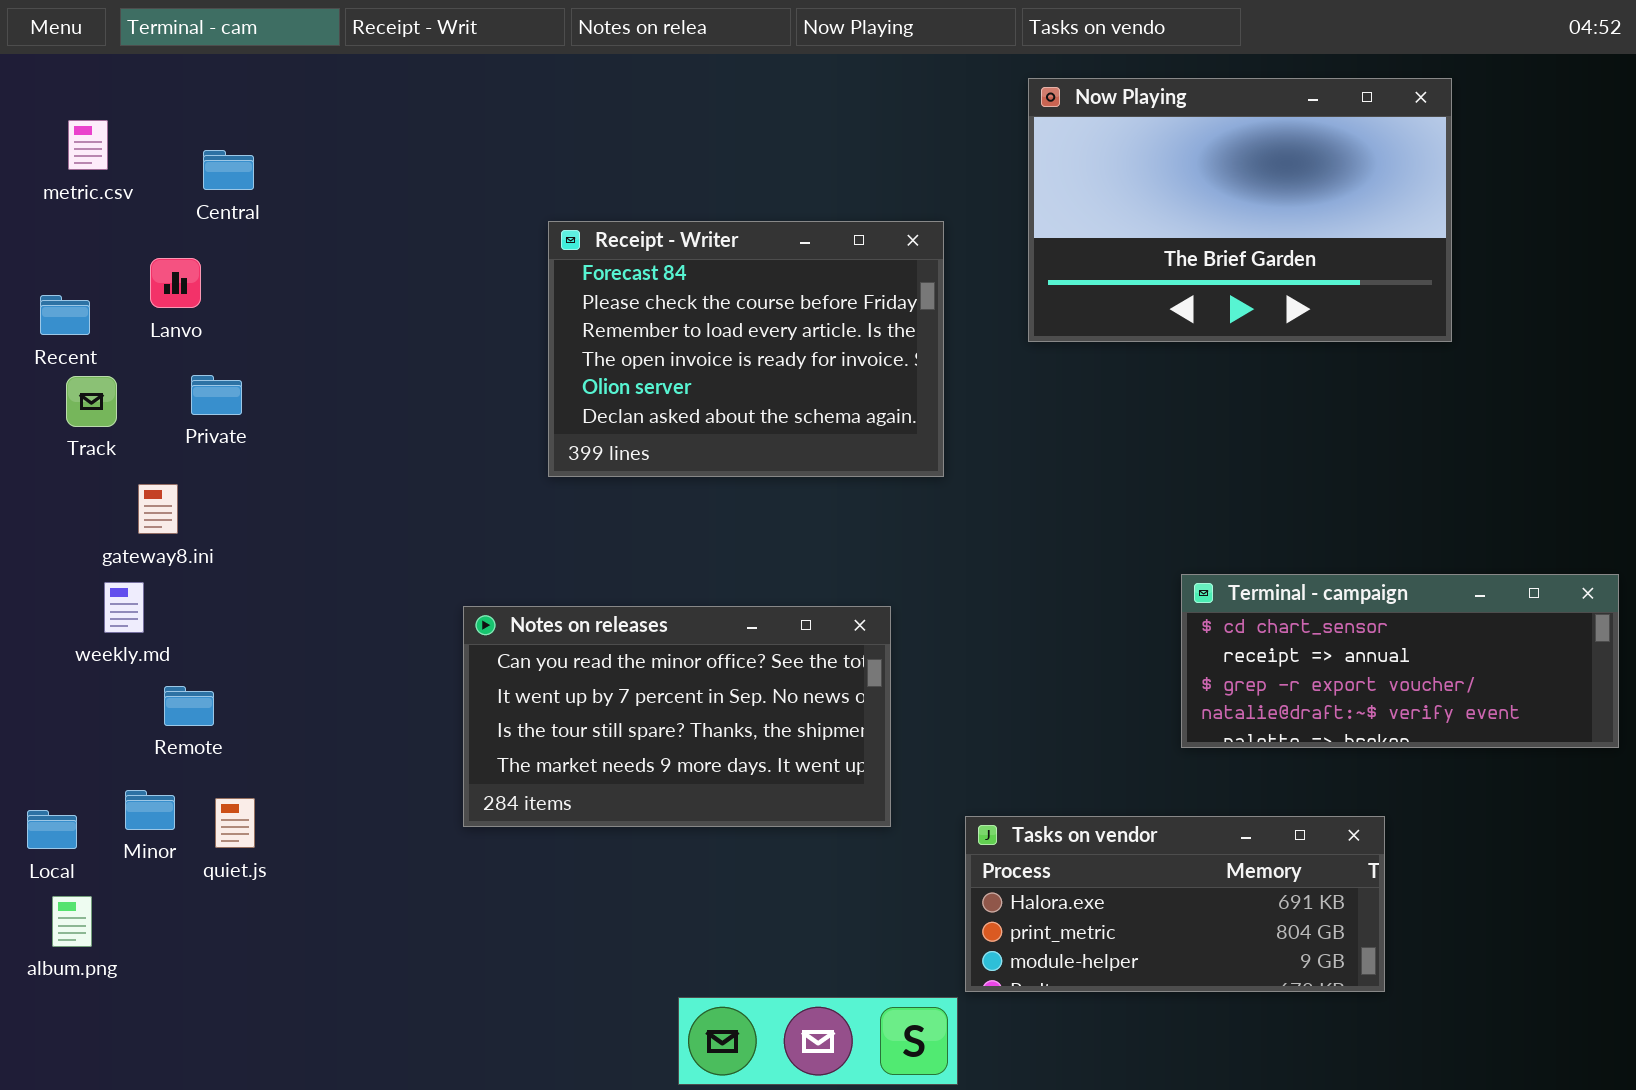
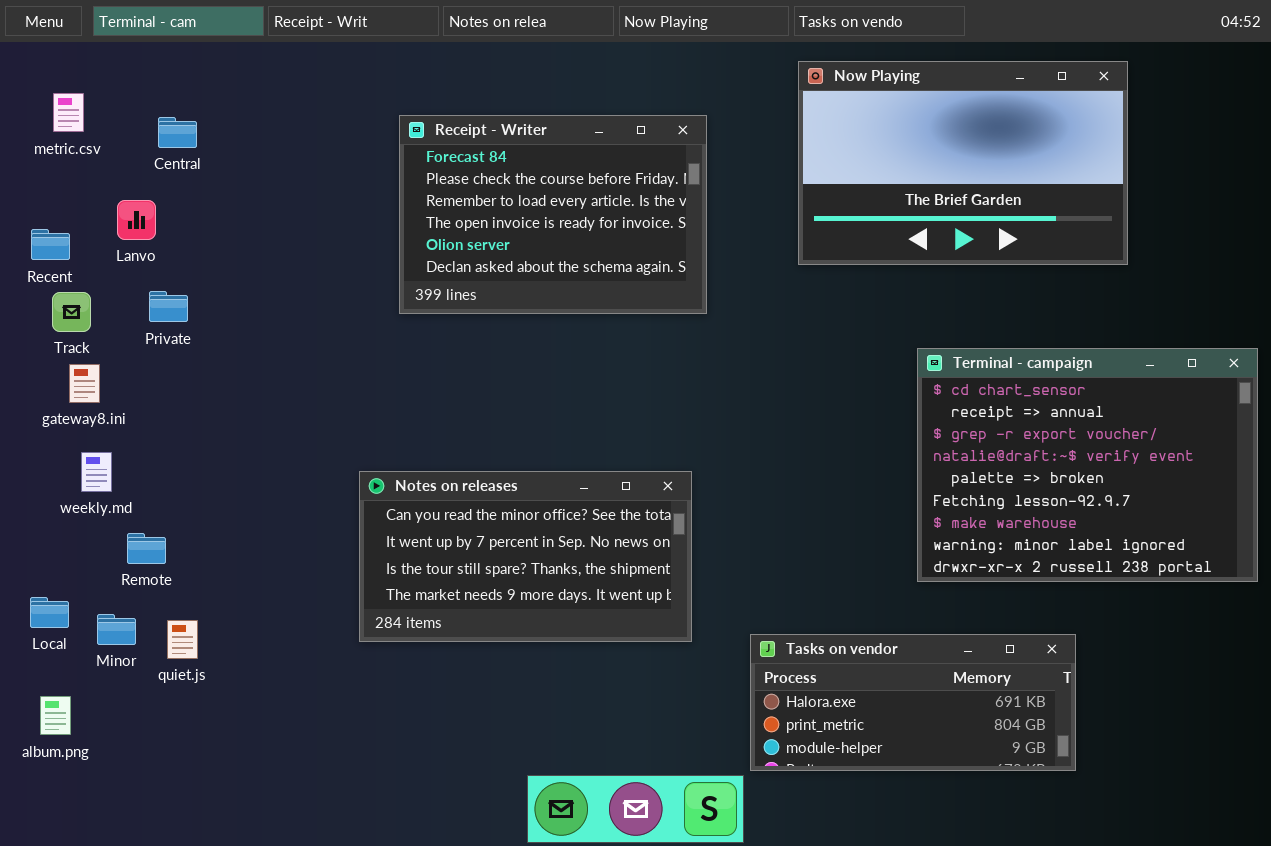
Receipt - Writer: [548,221,944,477] -> [399,115,707,314], moved
gateway8.ini: [138,484,178,534] -> [69,364,100,403], moved
Terminal - campaign: [1181,574,1619,748] -> [917,348,1258,582], resized
Local: [27,810,77,849] -> [30,597,69,628], moved

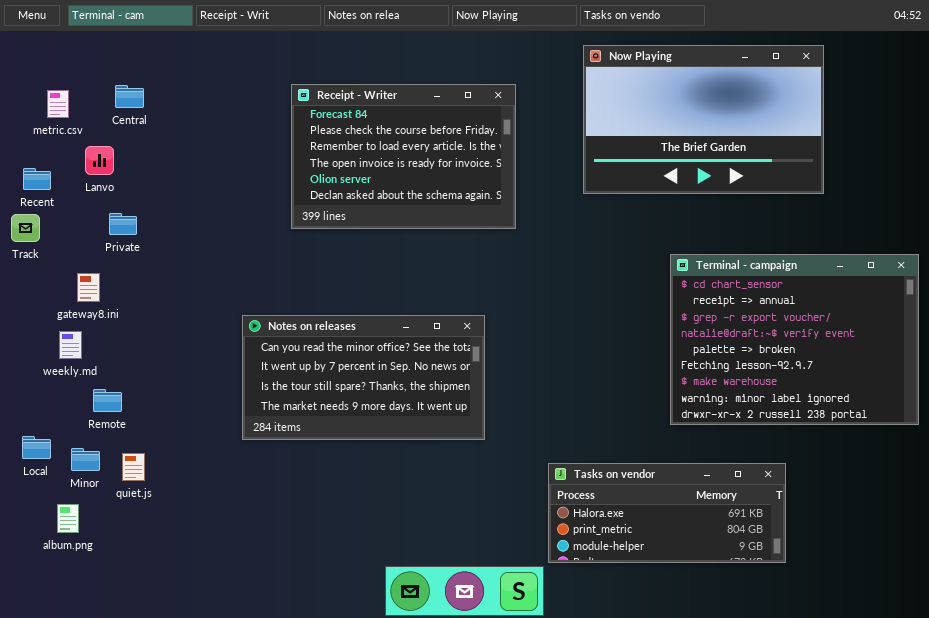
metric.csv: [53,93,84,132] -> [47,90,69,118], moved
Track: [52,292,91,332] -> [11,214,40,242], moved
gateway8.ini: [69,364,100,403] -> [77,273,100,302], moved
Notes on releases: [359,471,692,642] -> [242,315,485,440], moved
album.png: [40,696,71,735] -> [57,504,79,533], moved

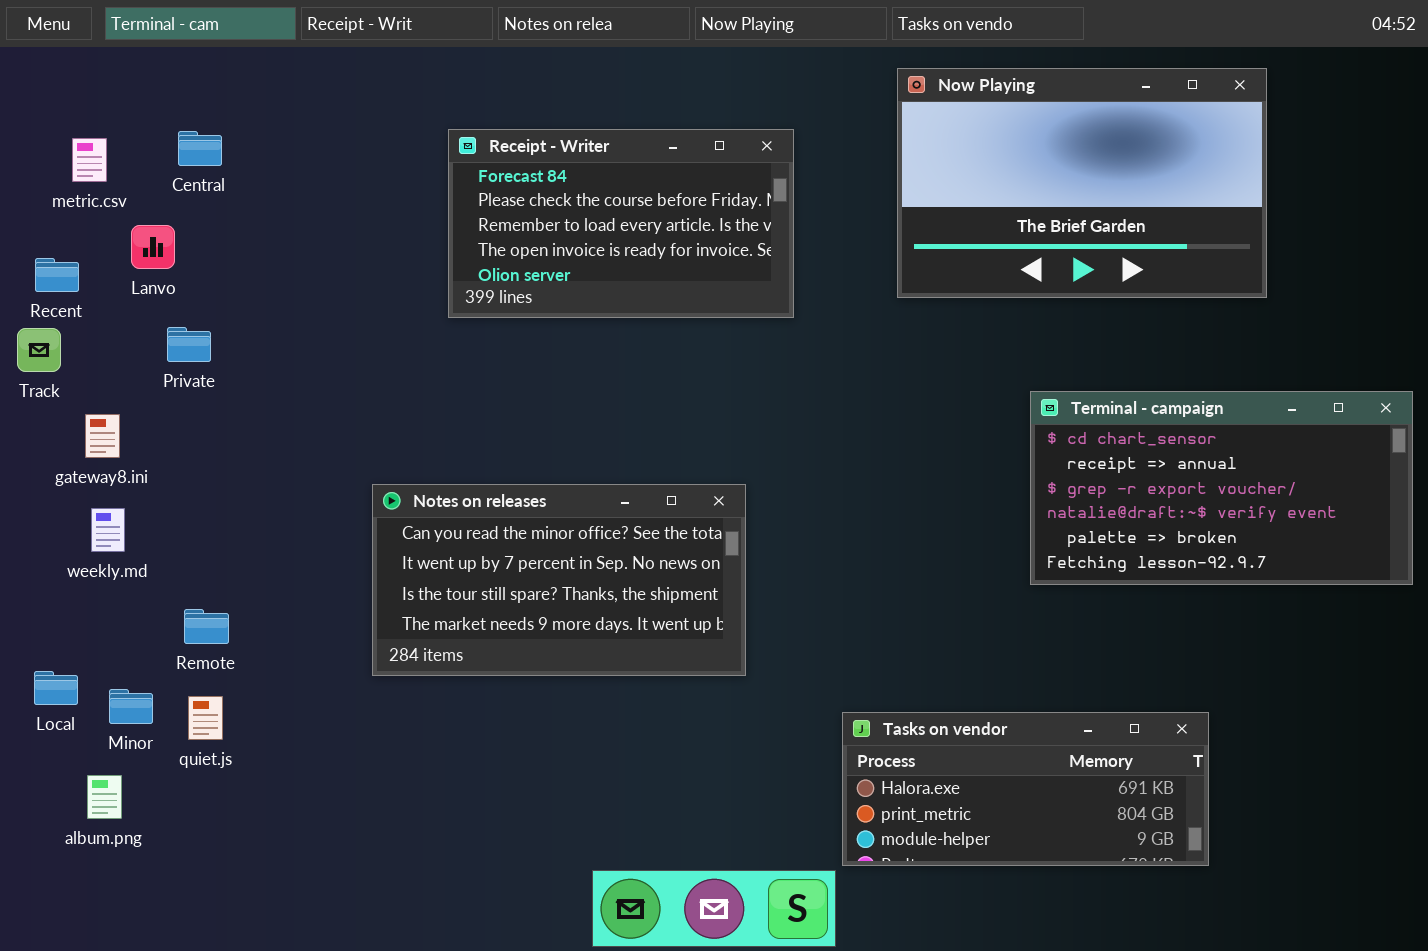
Receipt - Writer: [291,84,516,229] -> [448,129,794,318], resized
Terminal - campaign: [670,254,919,425] -> [1030,391,1413,585], resized
gateway8.ini: [77,273,100,302] -> [85,414,120,458], moved
Remote: [93,389,122,412] -> [184,609,229,644], moved

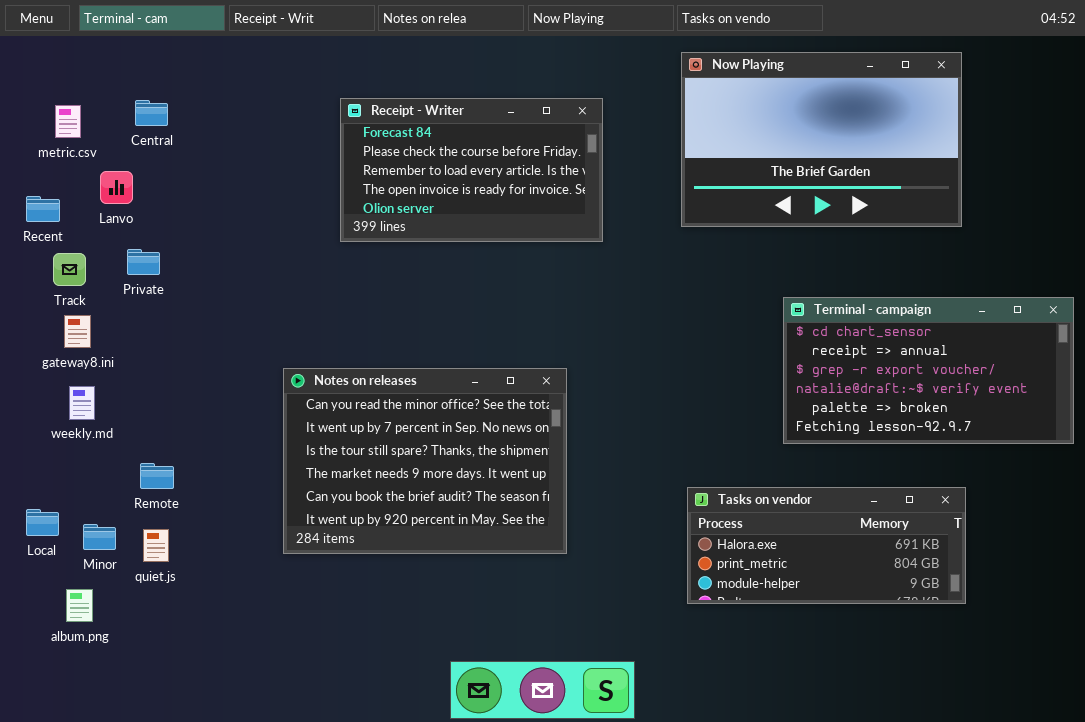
Track: [17,328,61,372] -> [53,253,86,286], moved
Notes on releases: [372,484,746,676] -> [283,368,567,554], resized
Tasks on vendor: [842,712,1209,866] -> [687,487,966,604], moved

